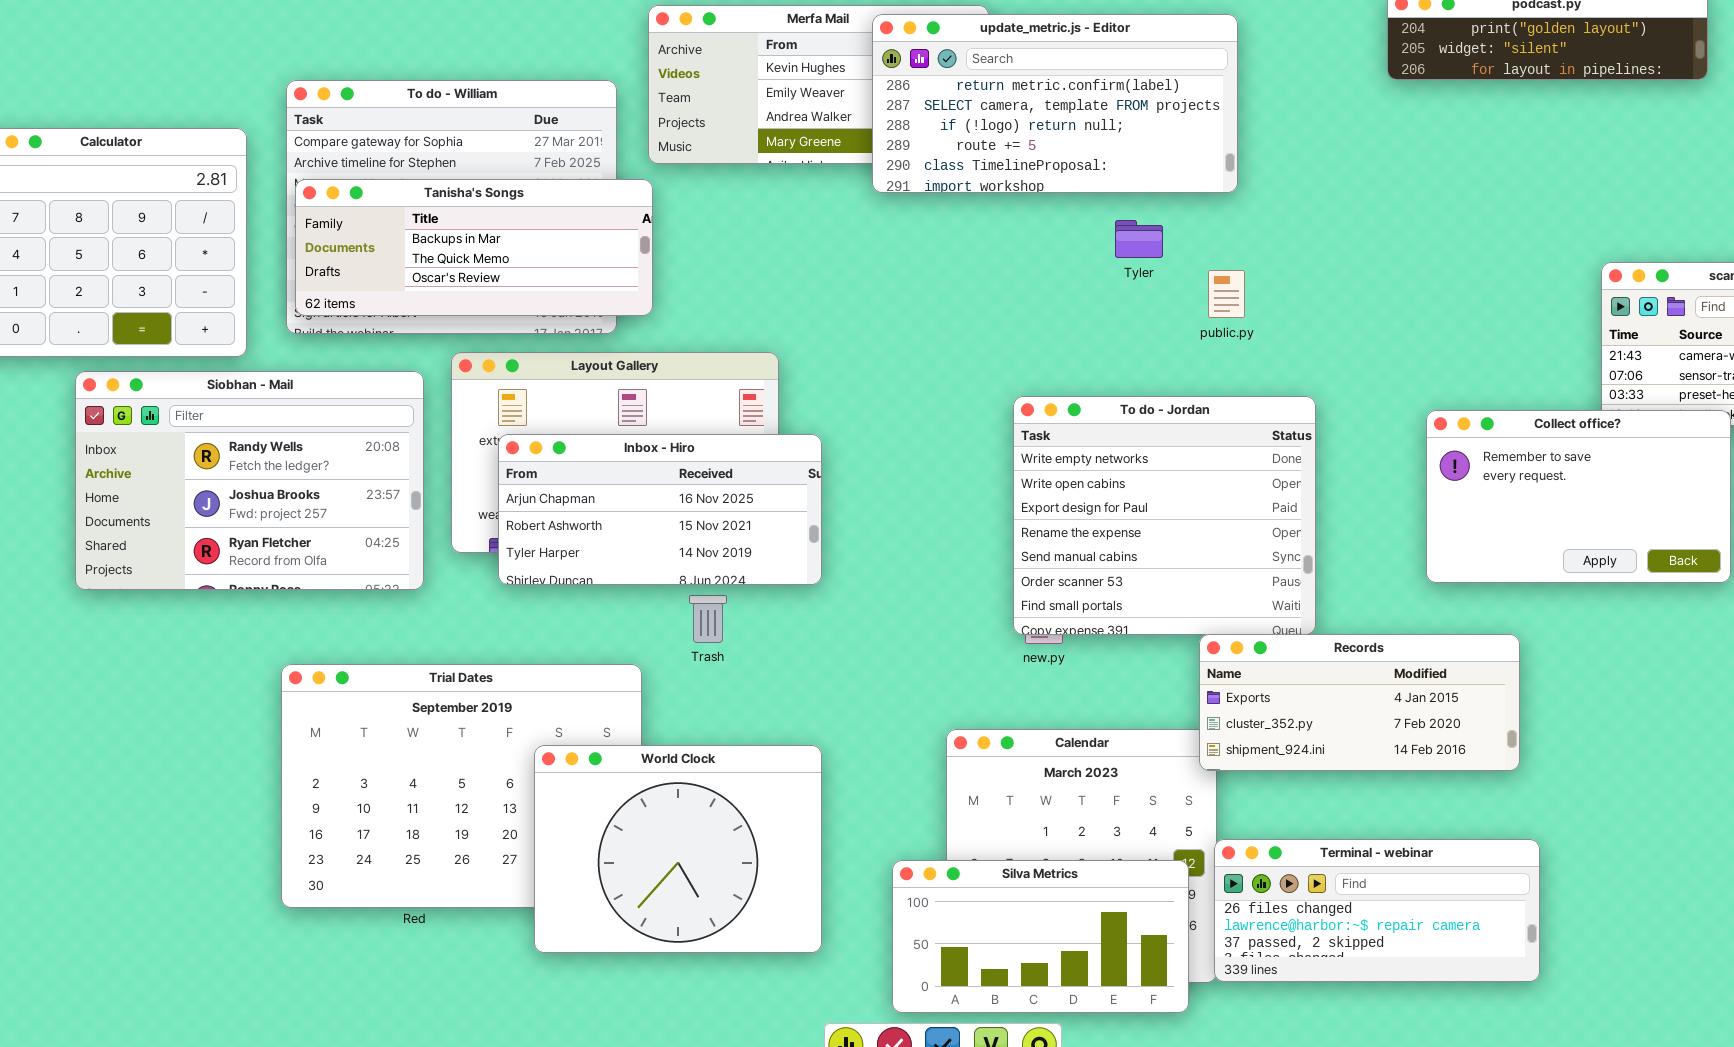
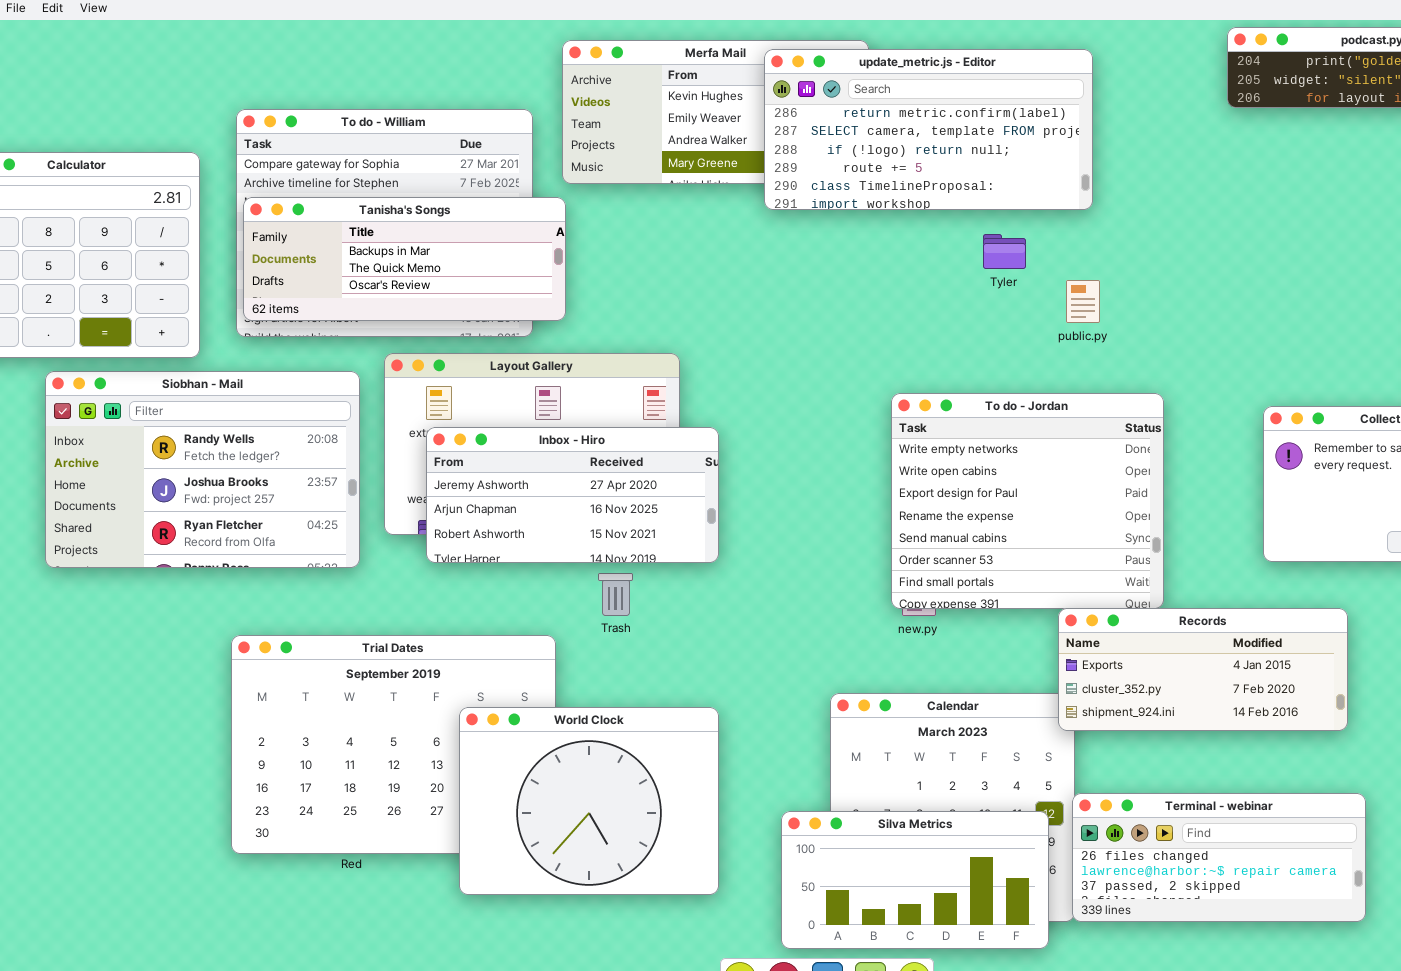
Inbox - Hiro: [498,434,822,585] -> [426,427,719,563], scrolled up 1 row

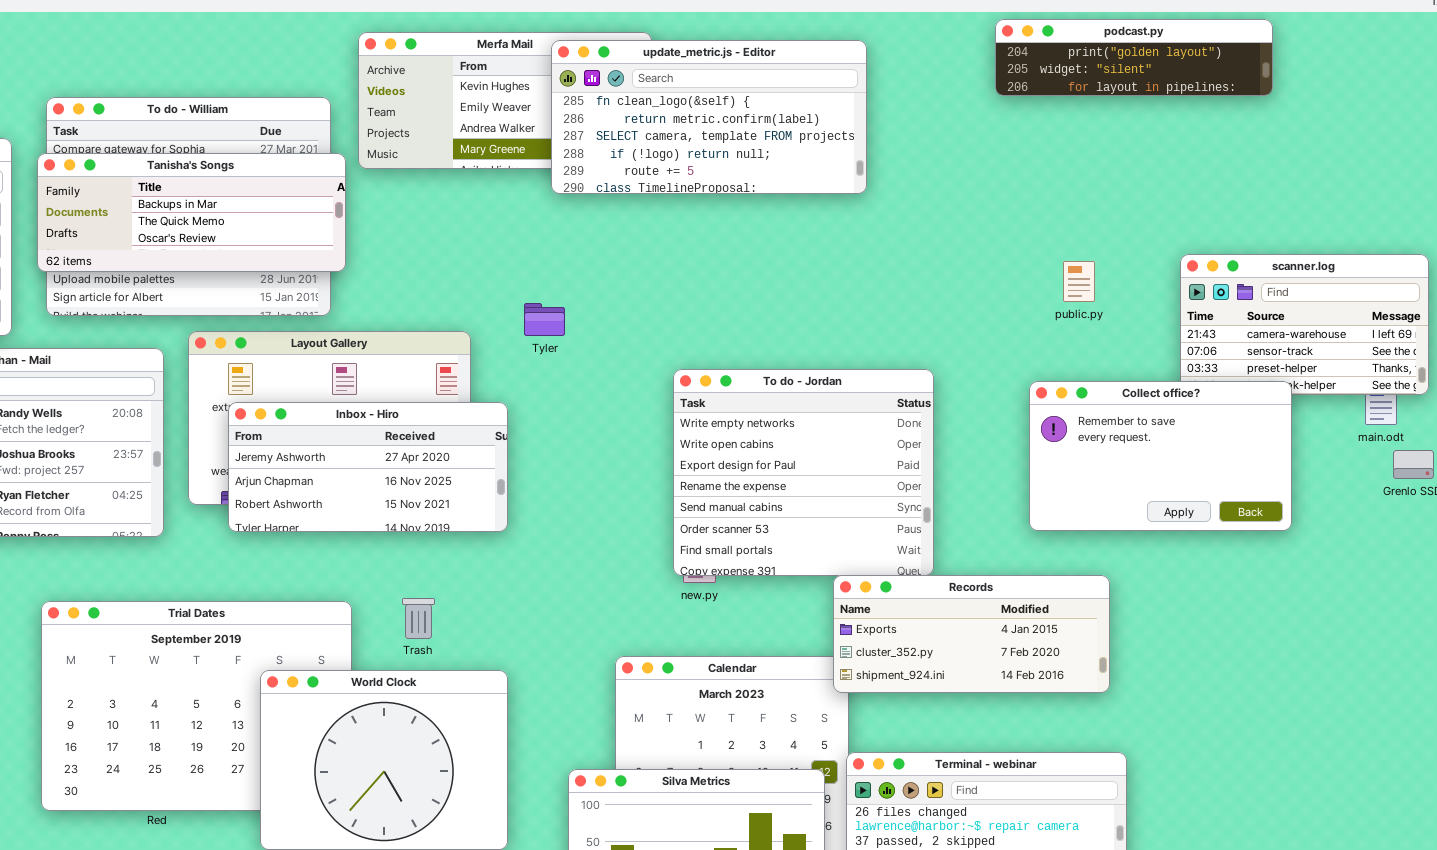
update_metric.js - Editor: [764,49,1093,210] -> [551,40,867,194], scrolled up 1 row
Tanisha's Songs: [243,197,566,321] -> [37,153,346,272], moved
Tyler: [983,234,1026,269] -> [524,303,565,336], moved
public.py: [1066,280,1100,323] -> [1063,261,1095,302], moved
Trash: [598,573,633,616] -> [402,598,435,639], moved

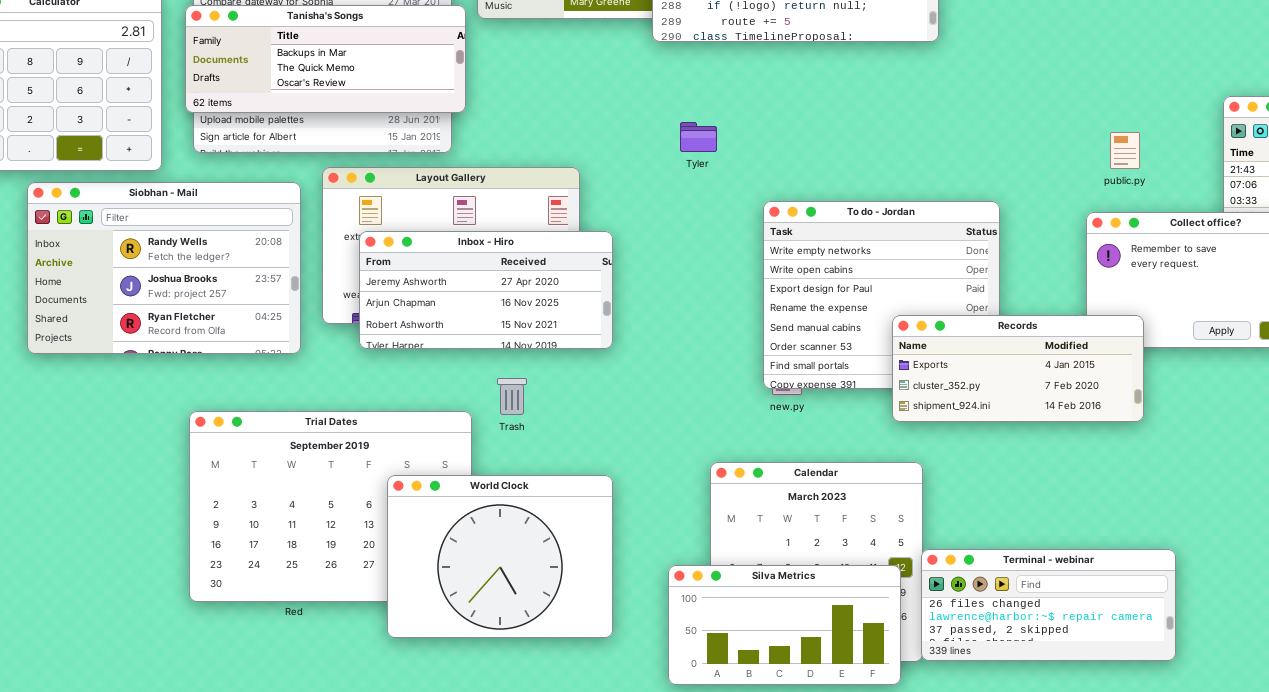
public.py: [1063,261,1095,302] -> [1110,132,1140,169], moved
Tyler: [524,303,565,336] -> [680,122,717,152], moved
Records: [833,575,1110,693] -> [892,315,1144,422], moved
Trash: [402,598,435,639] -> [497,378,527,415], moved

